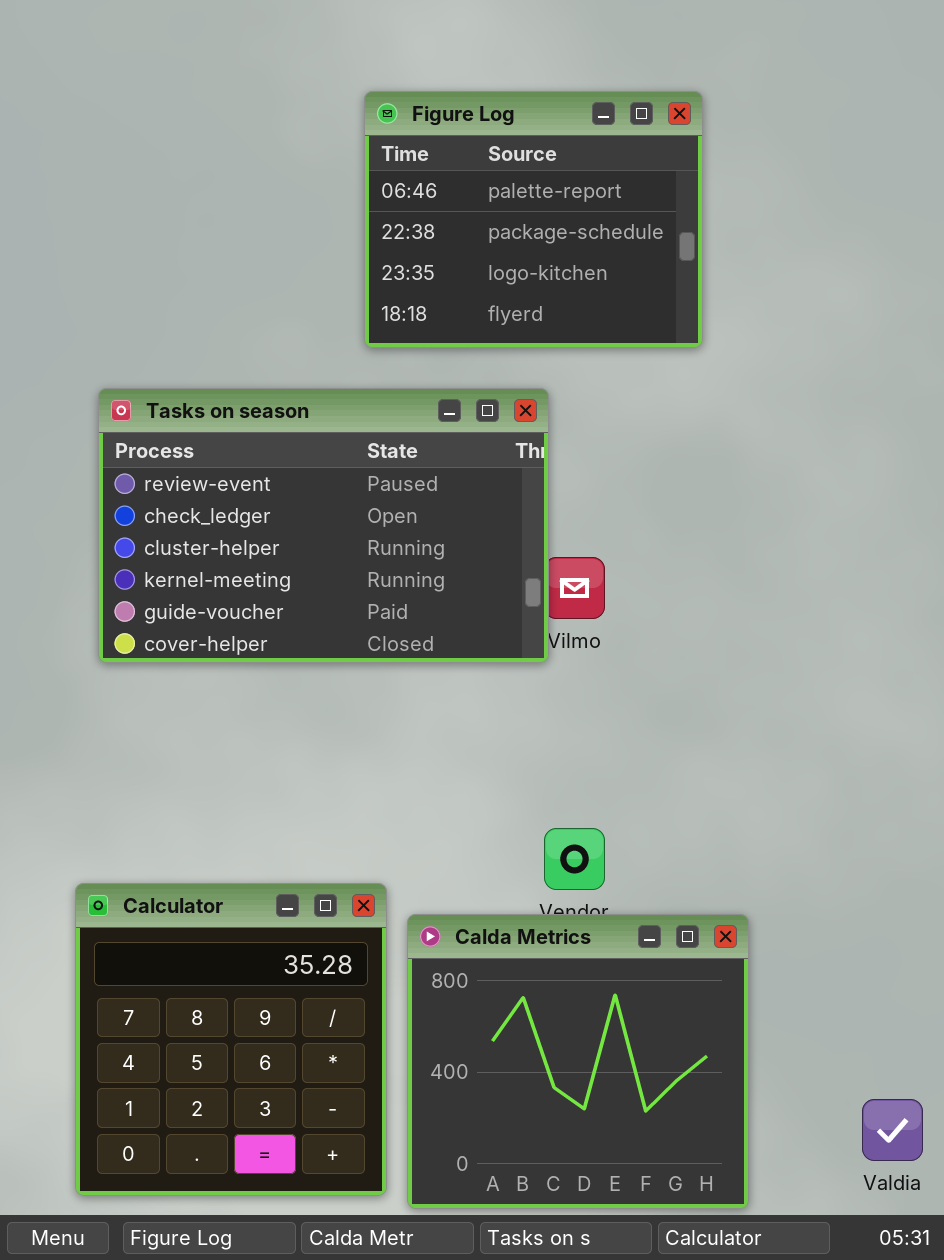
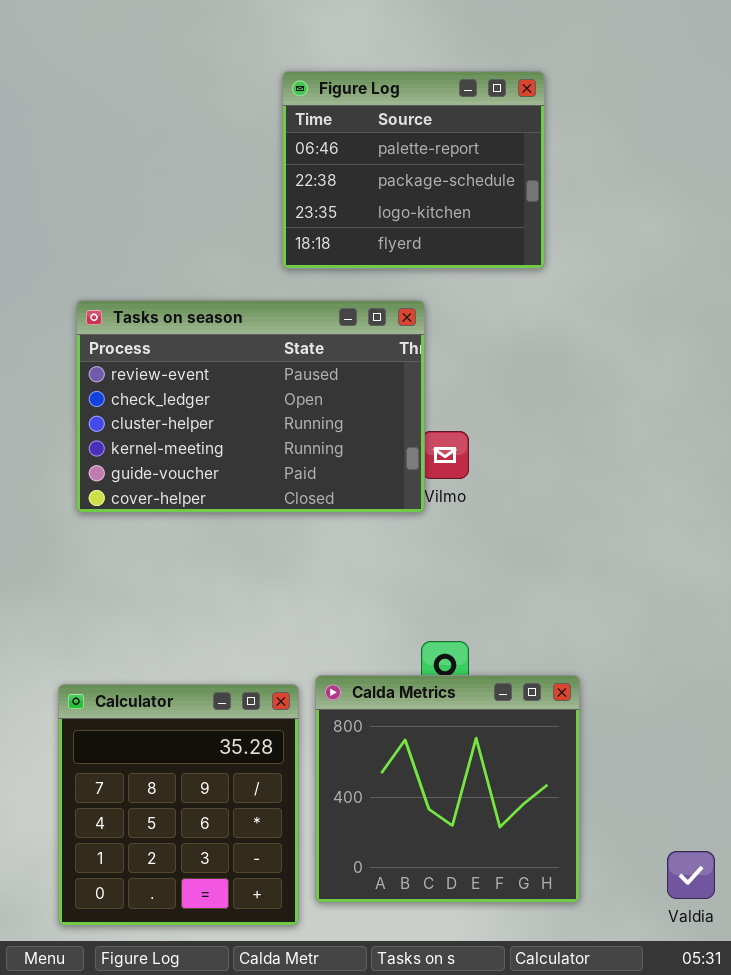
Calda Metrics: [407,914,749,1209] -> [315,675,580,903], moved

